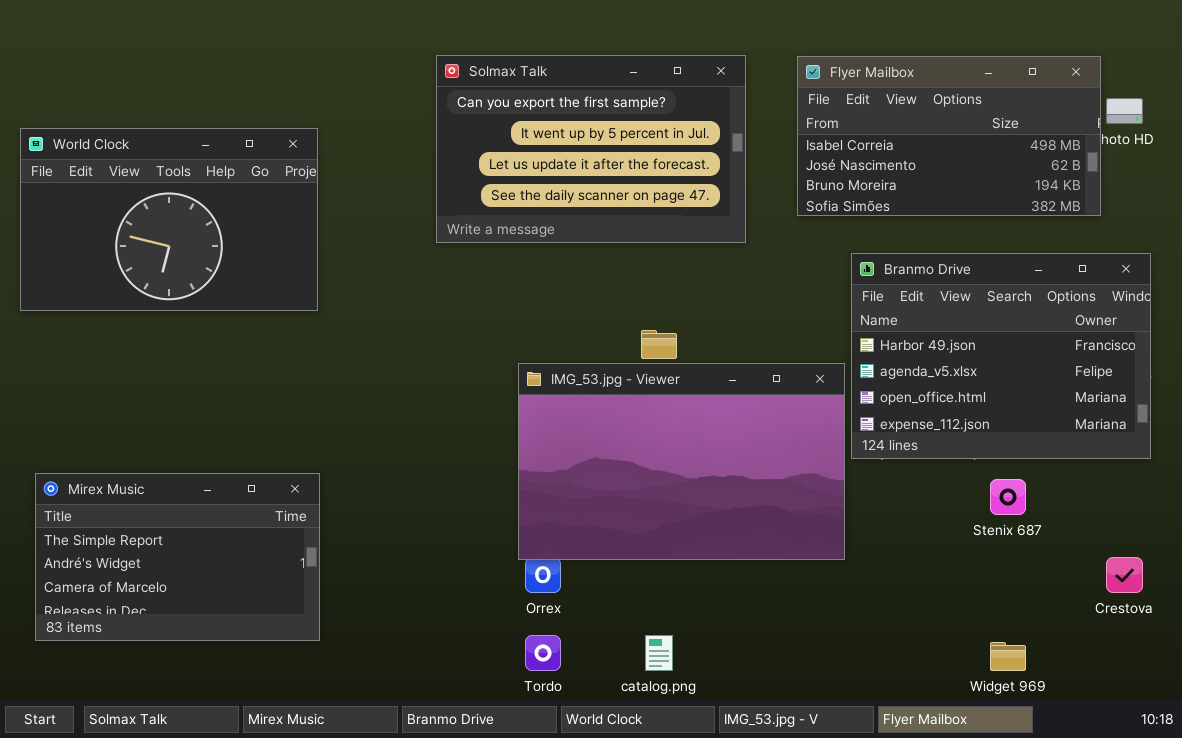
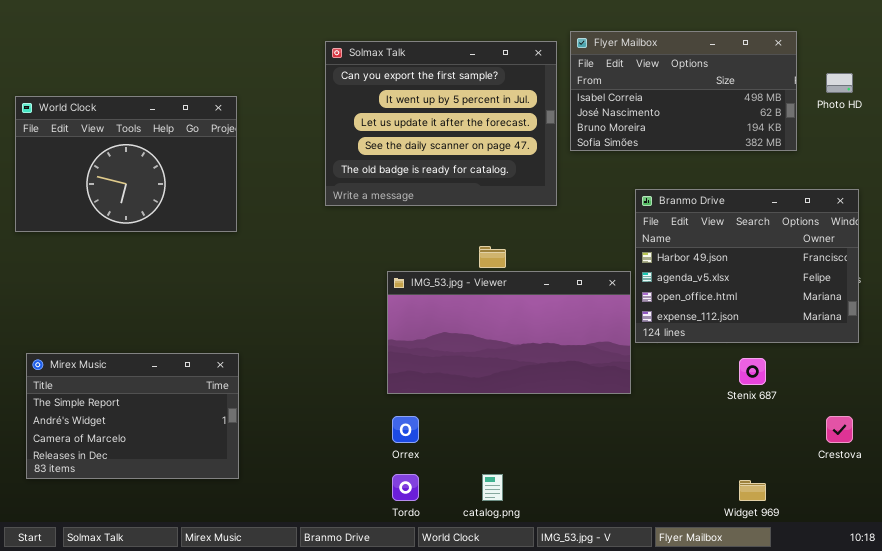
Solmax Talk: [436,55,746,243] -> [325,41,557,206], resized
Flyer Mailbox: [797,56,1101,216] -> [570,31,797,151], moved
IMG_53.jpg - Viewer: [518,363,845,560] -> [387,271,631,394], resized

